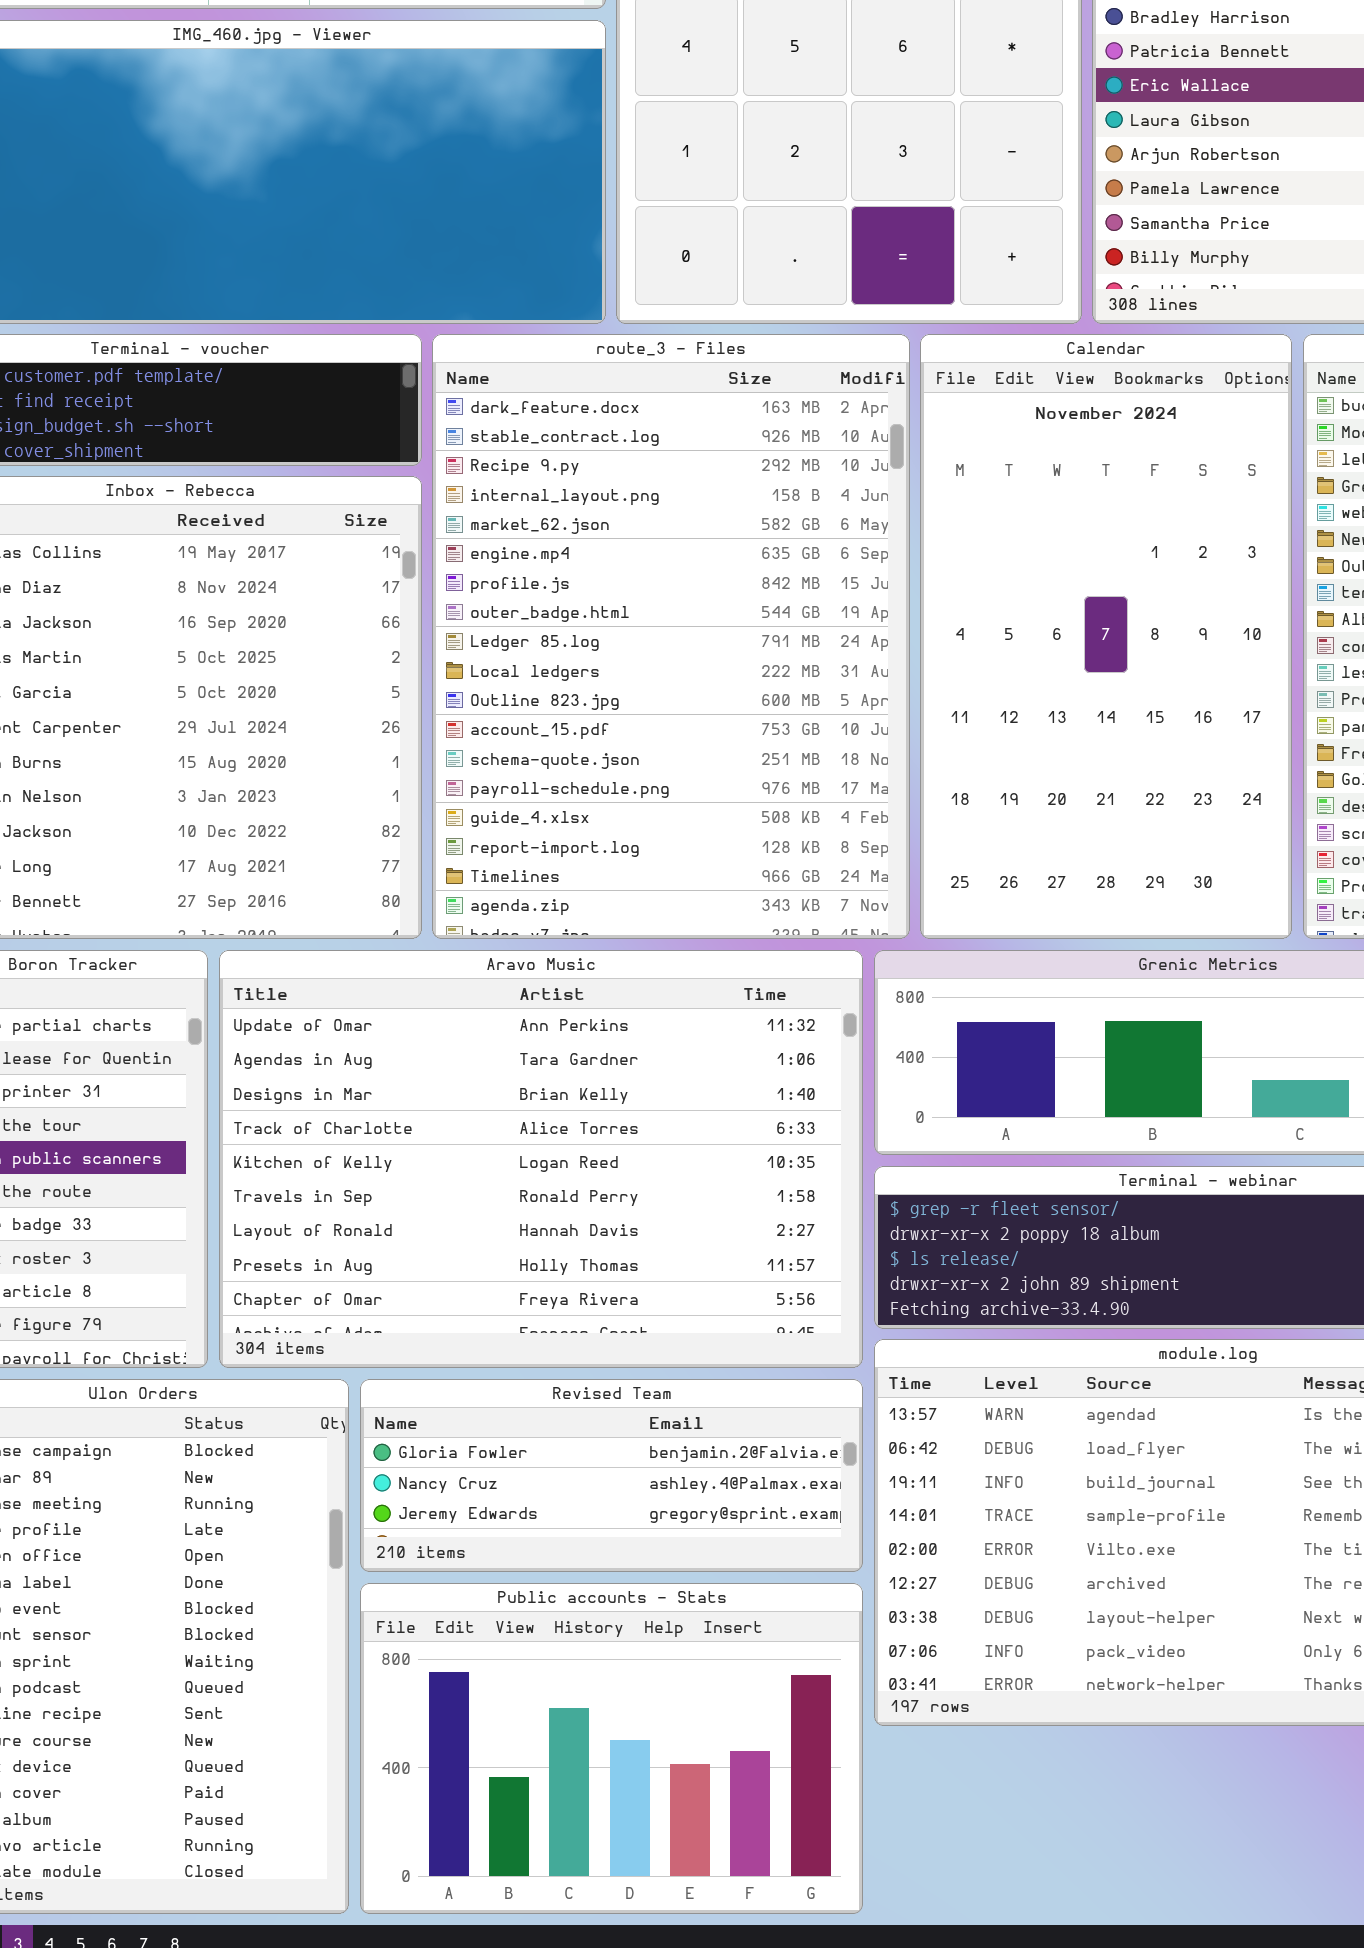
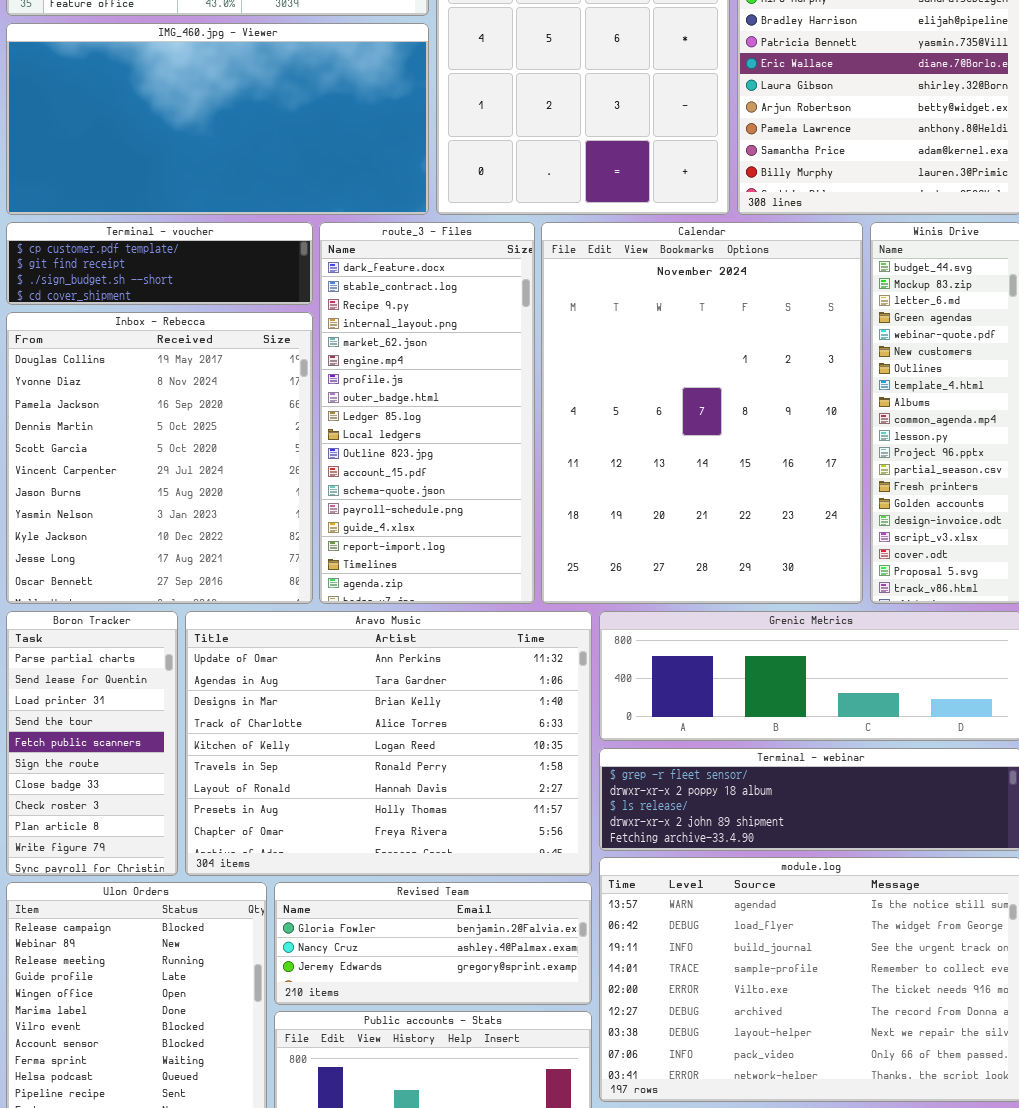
route_3 - Files: [432,334,910,939] -> [319,222,535,604], resized
Calendar: [920,334,1292,939] -> [541,222,863,604], resized

